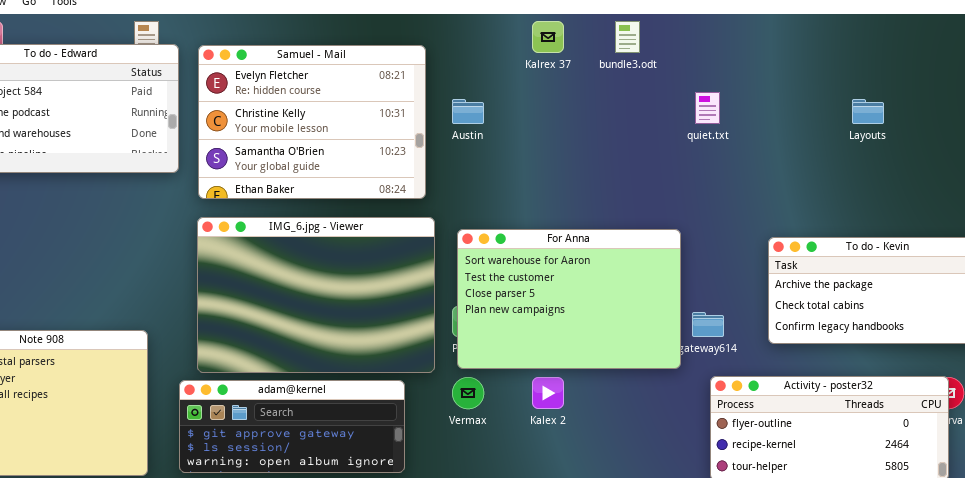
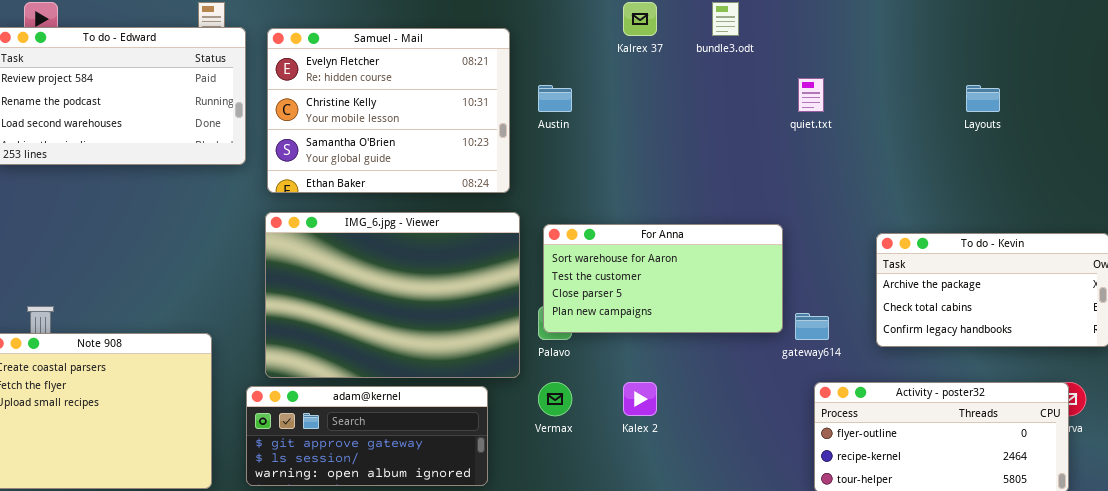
For Anna: [457,229,681,369] -> [543,224,783,333], resized

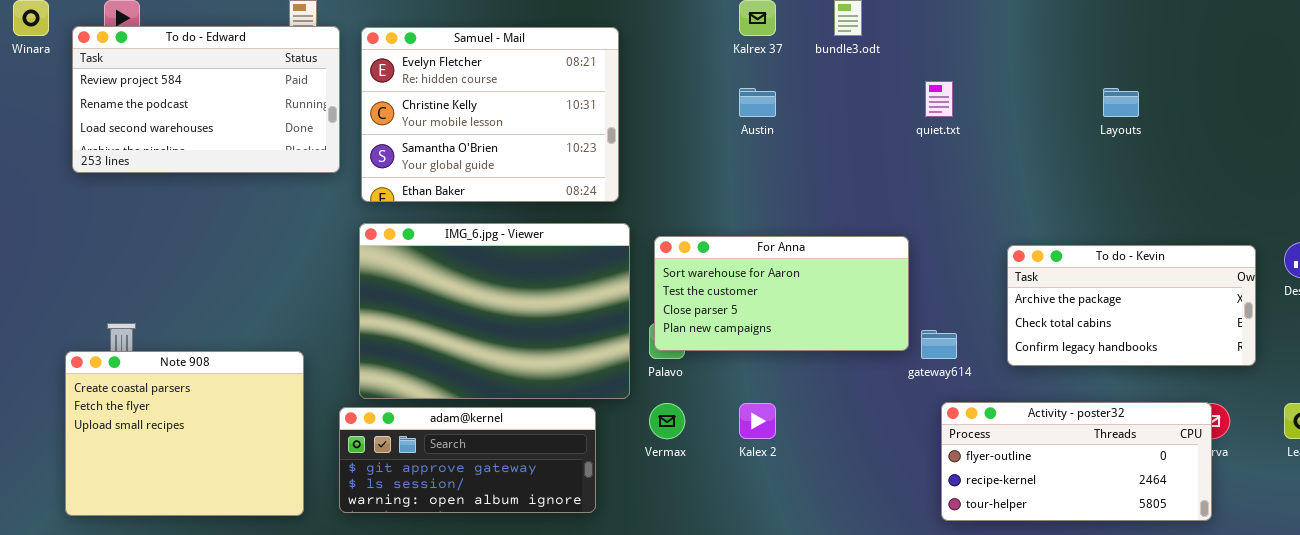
Austin: [538,85,572,112] -> [739,88,776,117], moved

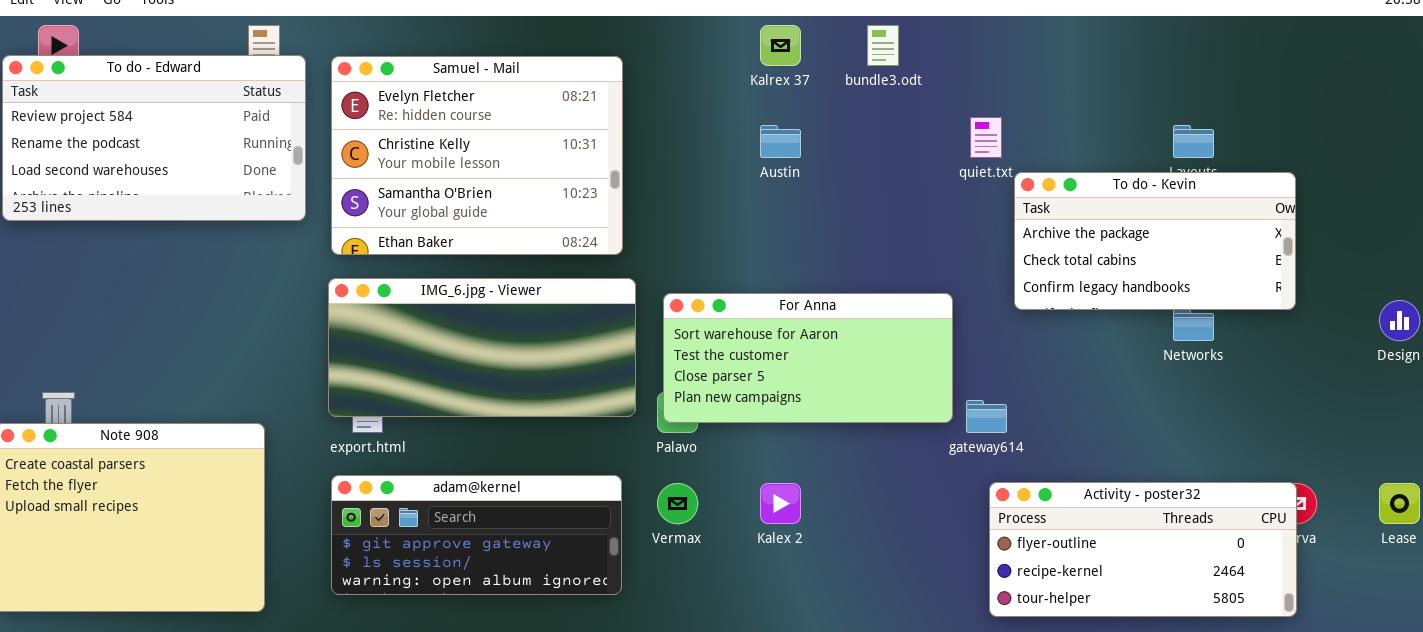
IMG_6.jpg - Viewer: [359,223,630,399] -> [328,278,636,417], resized
To do - Kevin: [1007,245,1256,366] -> [1014,172,1296,310], moved
adam@kernel: [339,407,596,513] -> [331,475,622,595], moved

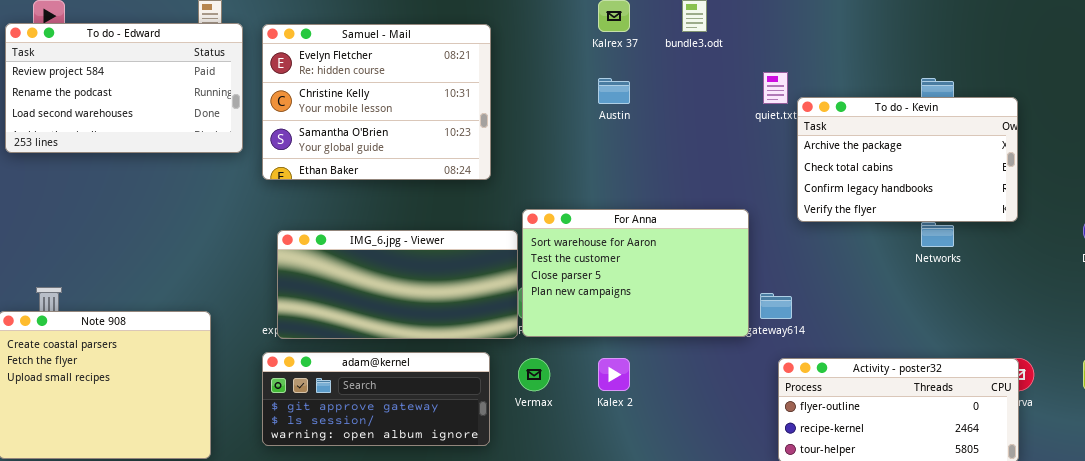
To do - Kevin: [1014,172,1296,310] -> [797,97,1018,222], resized
IMG_6.jpg - Viewer: [328,278,636,417] -> [277,230,518,339], moved
For Anna: [663,293,953,423] -> [522,209,749,337], resized

